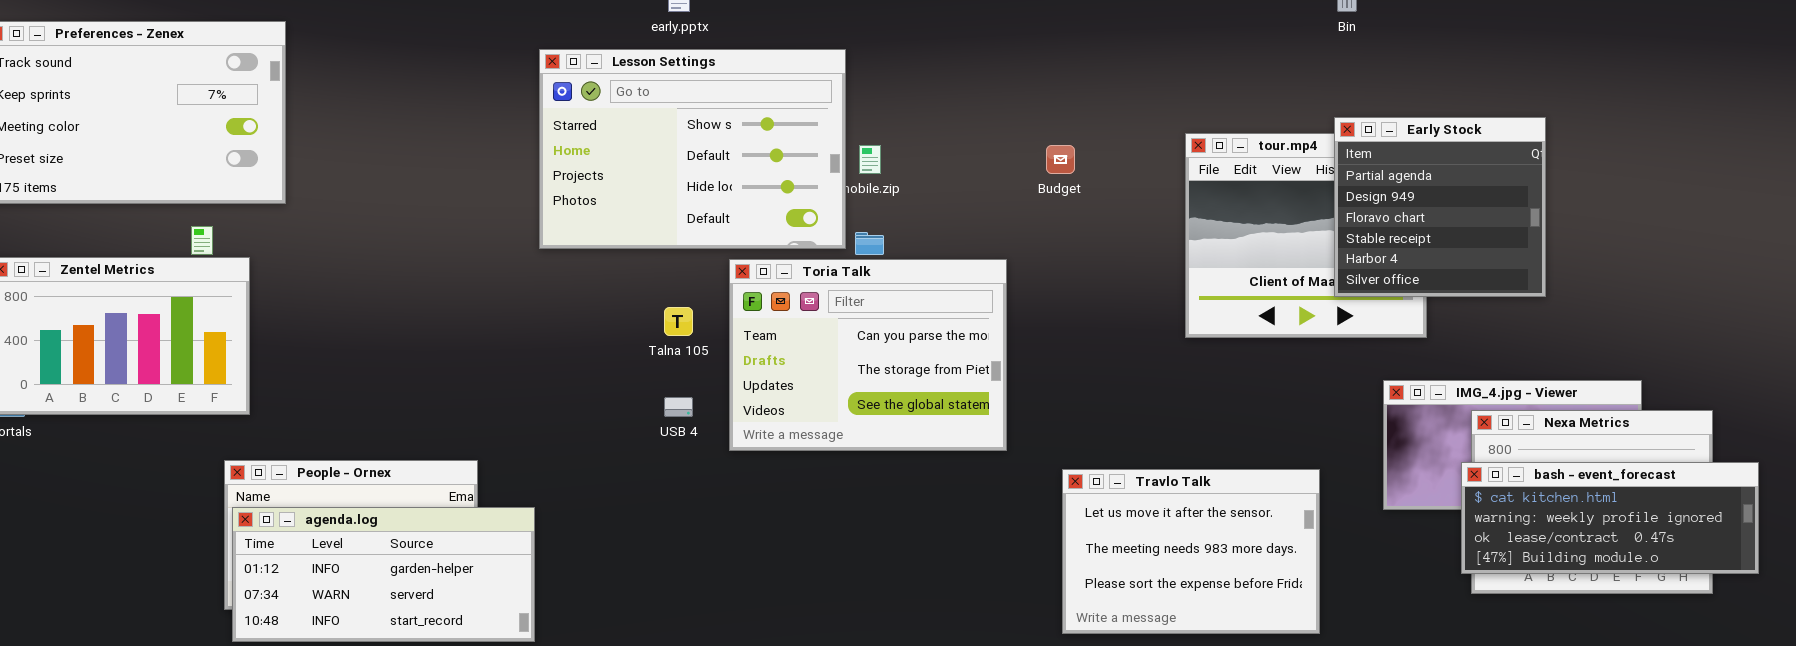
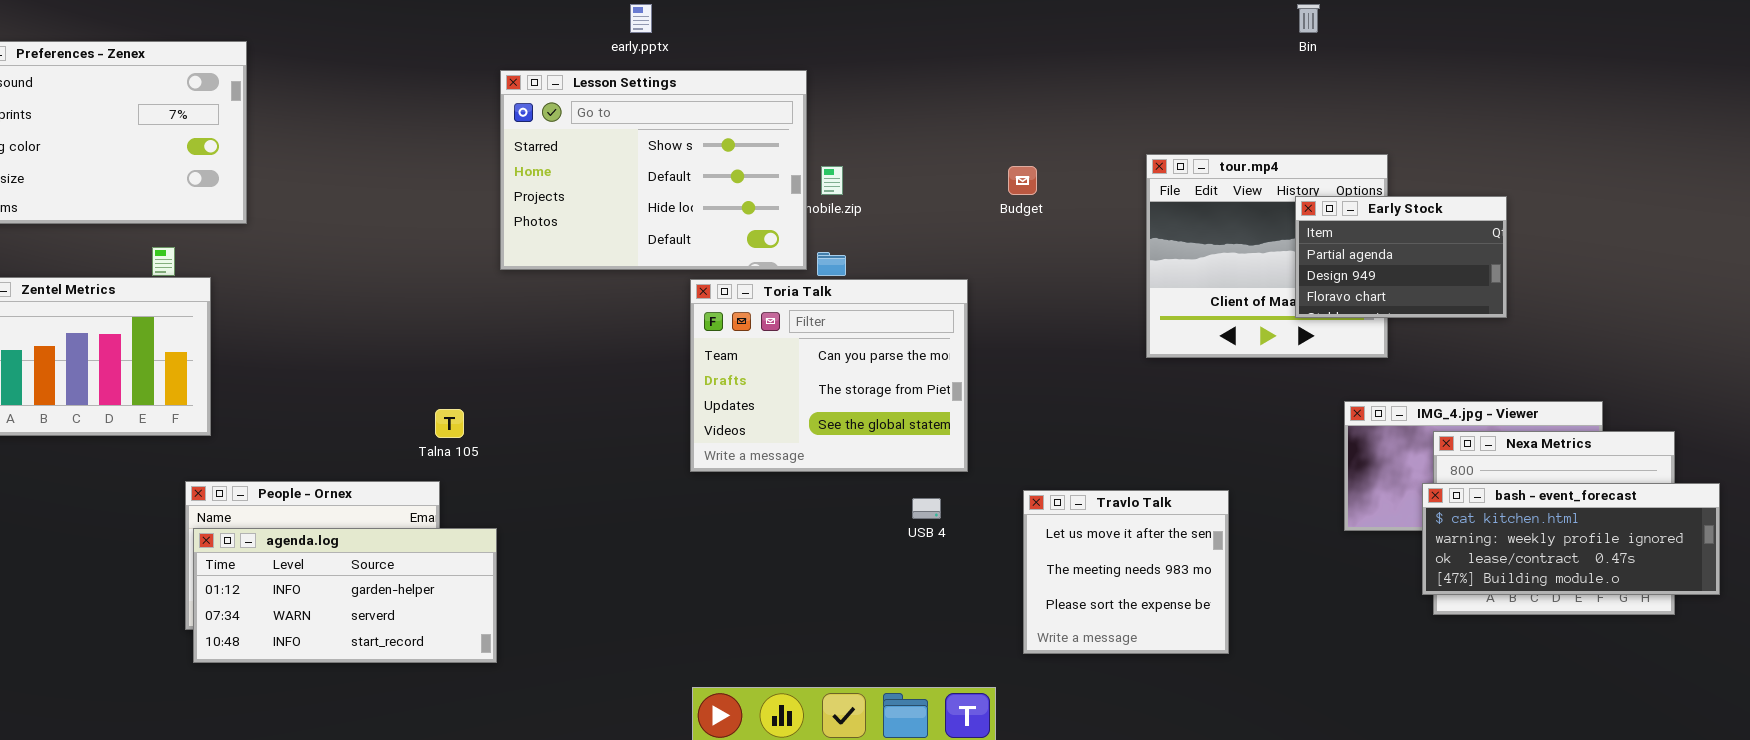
Early Stock: [1334,117,1546,297] -> [1295,196,1507,318], resized
Talna 105: [664,307,693,336] -> [435,409,464,438], moved
USB 4: [664,397,693,417] -> [912,498,941,519], moved
Travlo Talk: [1062,469,1320,634] -> [1023,490,1229,654], resized

